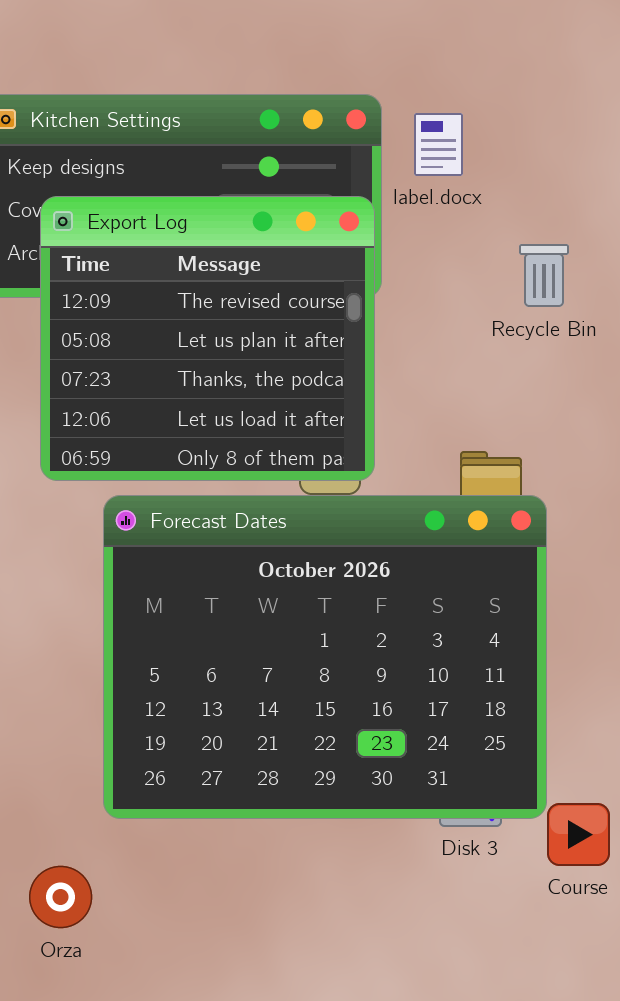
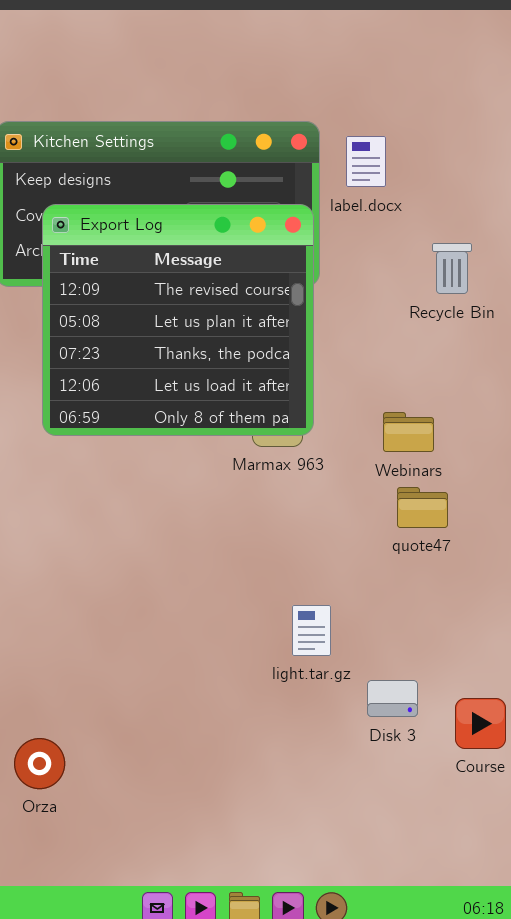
Forecast Dates: [103,495,547,819] -> none, closed
Orza: [29,866,92,928] -> [14,738,65,789], moved

